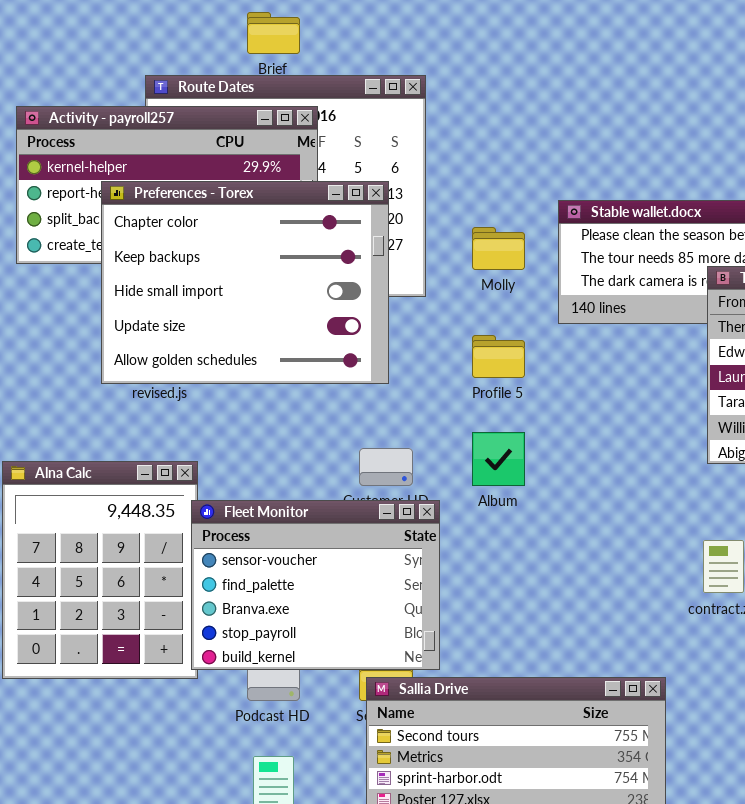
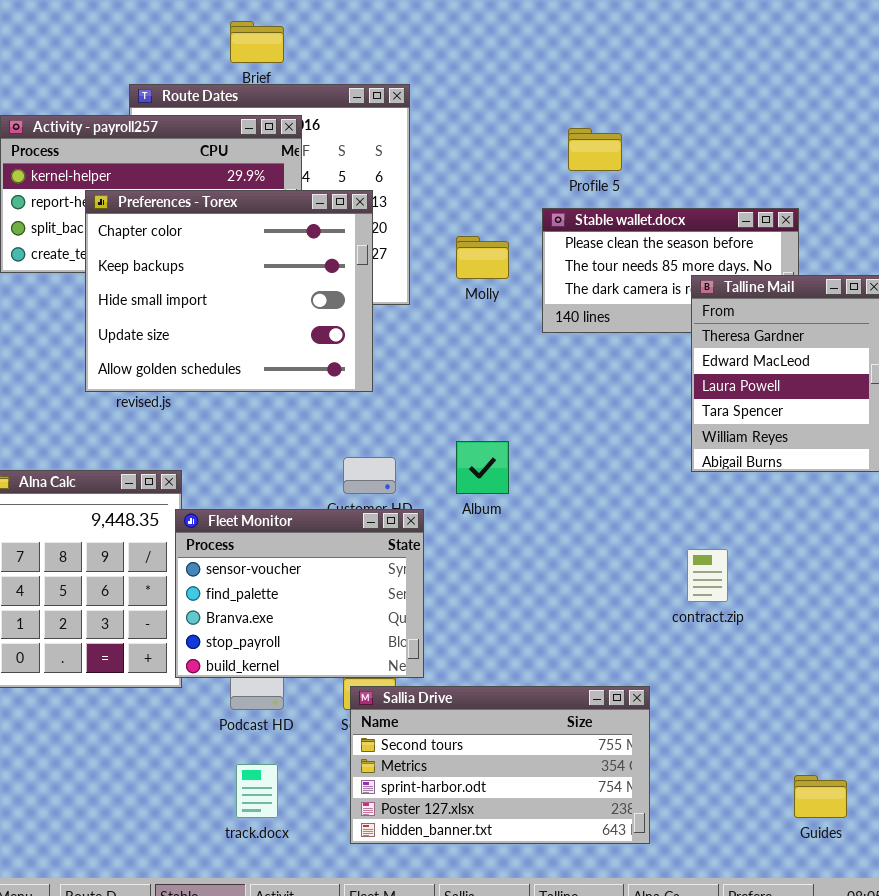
Profile 5: [472,335,525,378] -> [568,128,622,171], moved

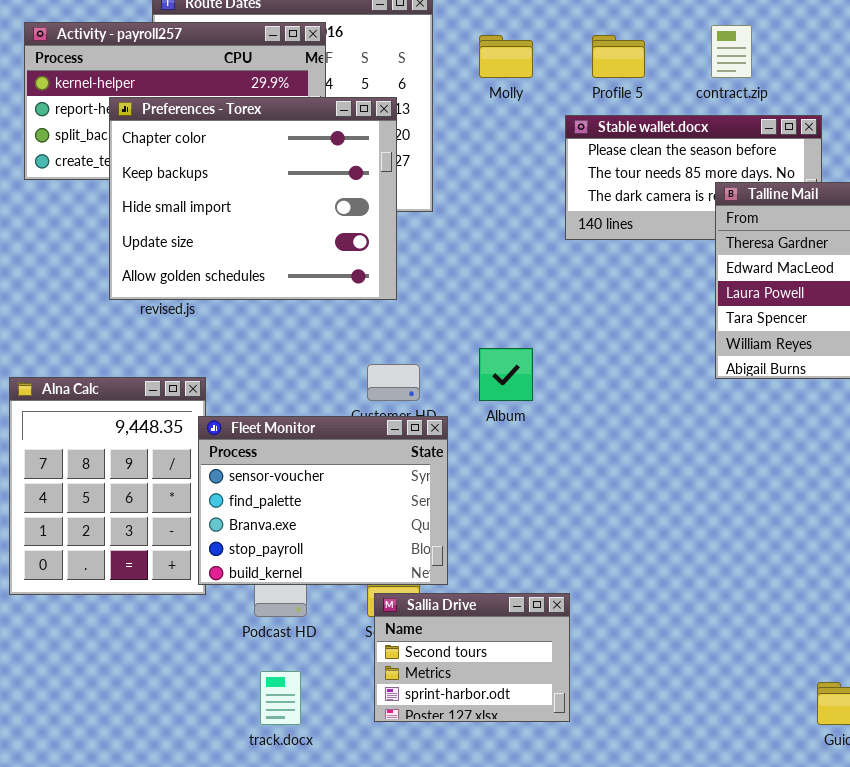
Molly: [456,236,509,279] -> [479,35,533,78], moved
contract.zip: [687,549,728,602] -> [711,25,752,78], moved
Sallia Drive: [350,686,650,844] -> [374,593,570,722], resized

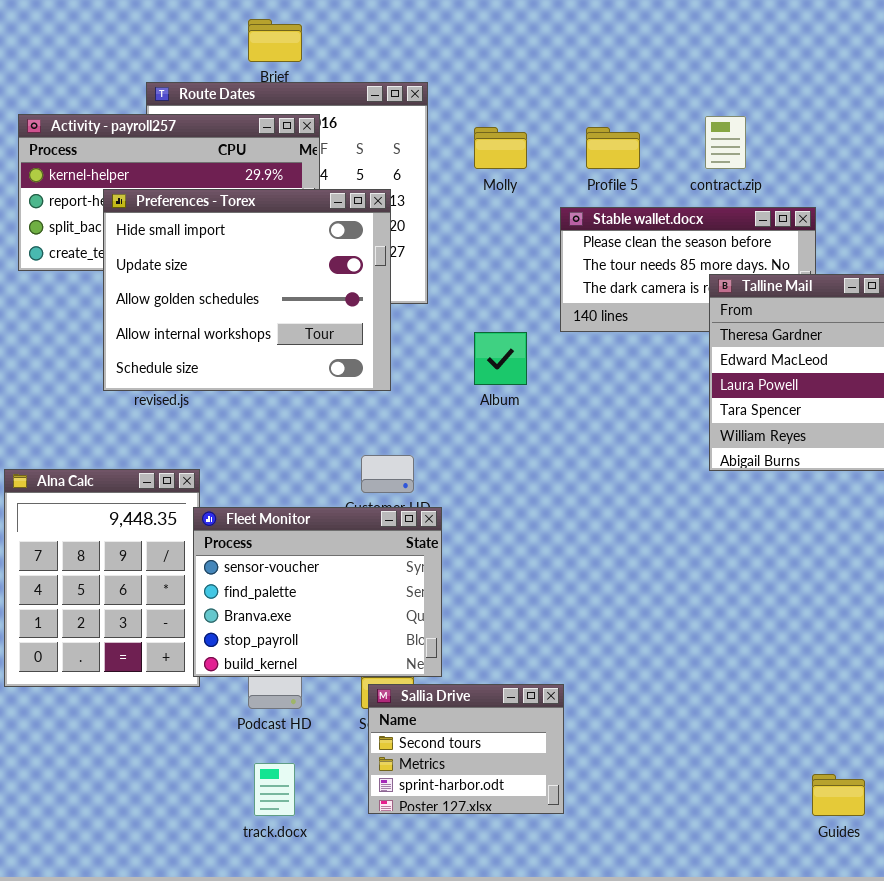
Preferences - Torex: [109,97,397,300] -> [103,189,391,391], scrolled down 2 rows
Album: [479,348,533,401] -> [474,332,527,385], moved

